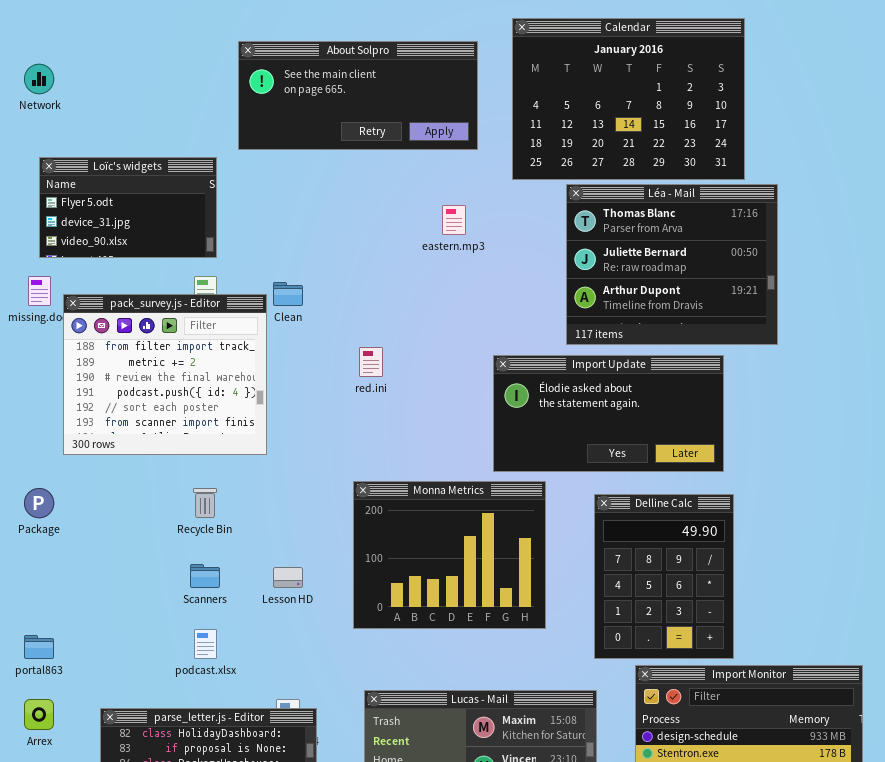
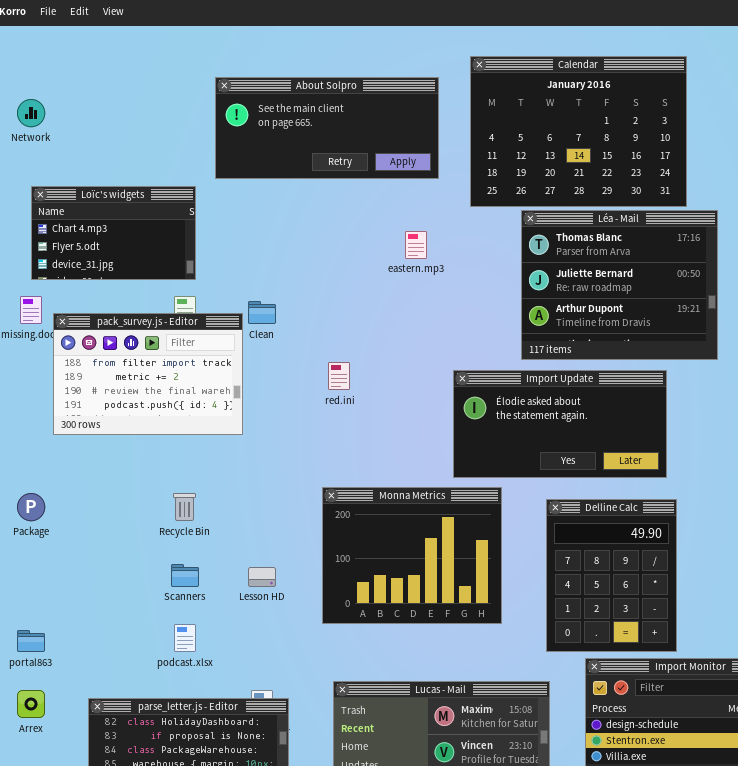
Loïc's widgets: [39,157,217,258] -> [31,186,196,280], scrolled up 1 row
pack_survey.js - Editor: [63,294,267,455] -> [53,313,243,435], resized

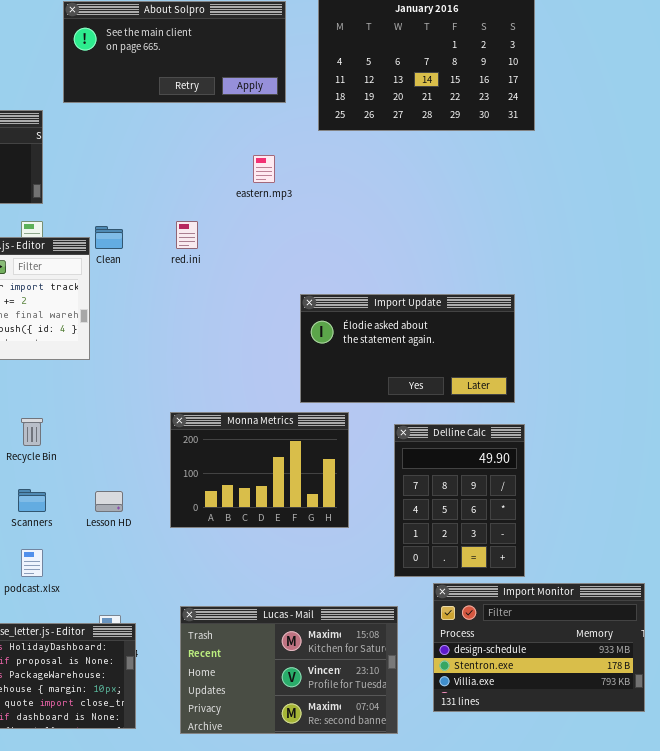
Léa - Mail: [521,210,718,360] -> none, closed
red.ini: [328,362,350,390] -> [176,221,198,249], moved
Monna Metrics: [322,487,502,624] -> [170,412,349,528], resized

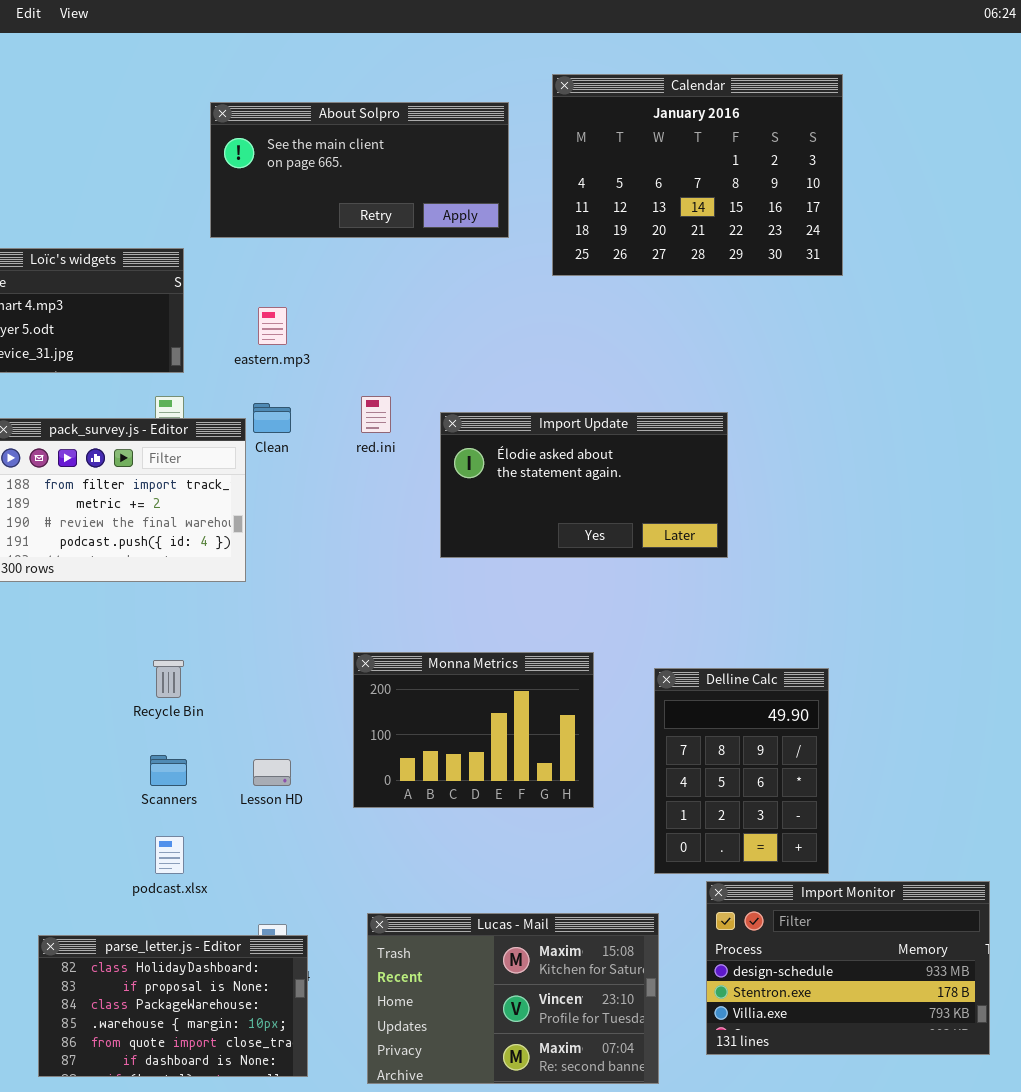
eastern.mp3: [253,155,275,183] -> [258,307,287,345], moved
Import Update: [300,294,515,403] -> [440,412,728,558], moved

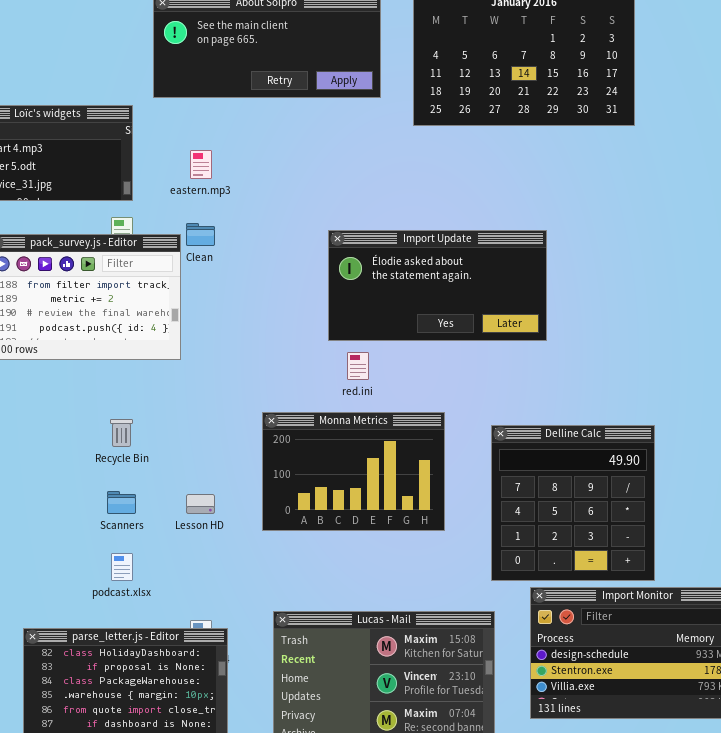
red.ini: [361,396,391,433] -> [347,352,369,380], moved
Delline Calc: [654,668,829,874] -> [491,425,655,581], resized

